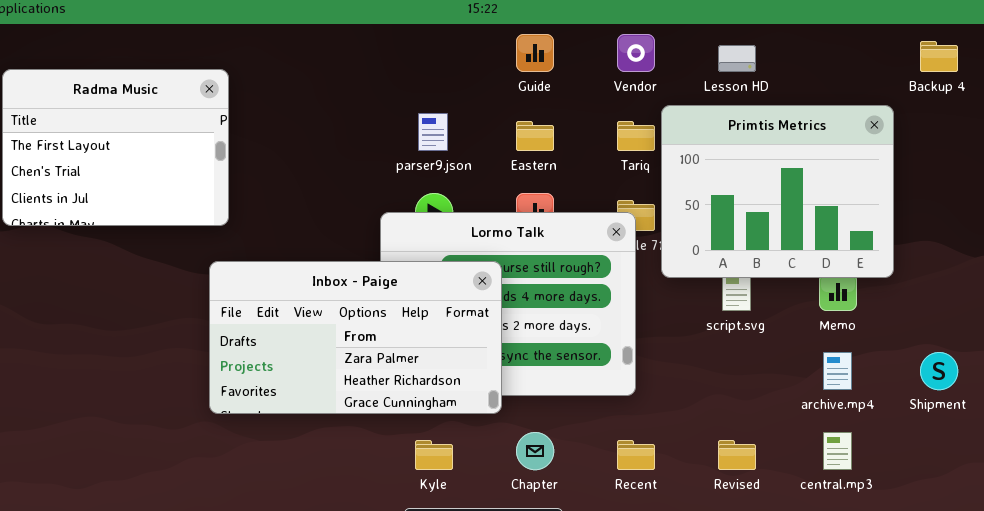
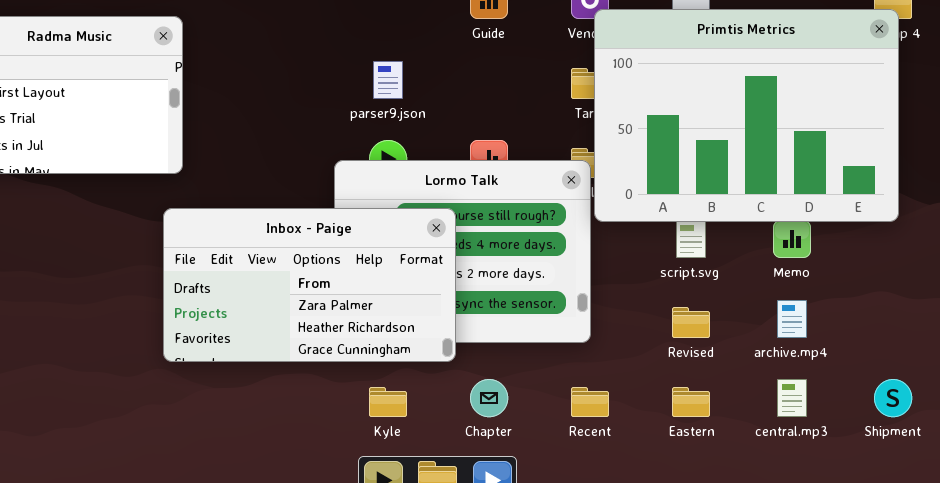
Primtis Metrics: [661,105,894,278] -> [594,9,899,222], moved, resized
Eastern: [516,121,554,151] -> [672,387,710,417], moved
Shipment: [920,352,958,390] -> [874,379,912,417], moved
Revised: [718,440,756,470] -> [672,307,710,338], moved

